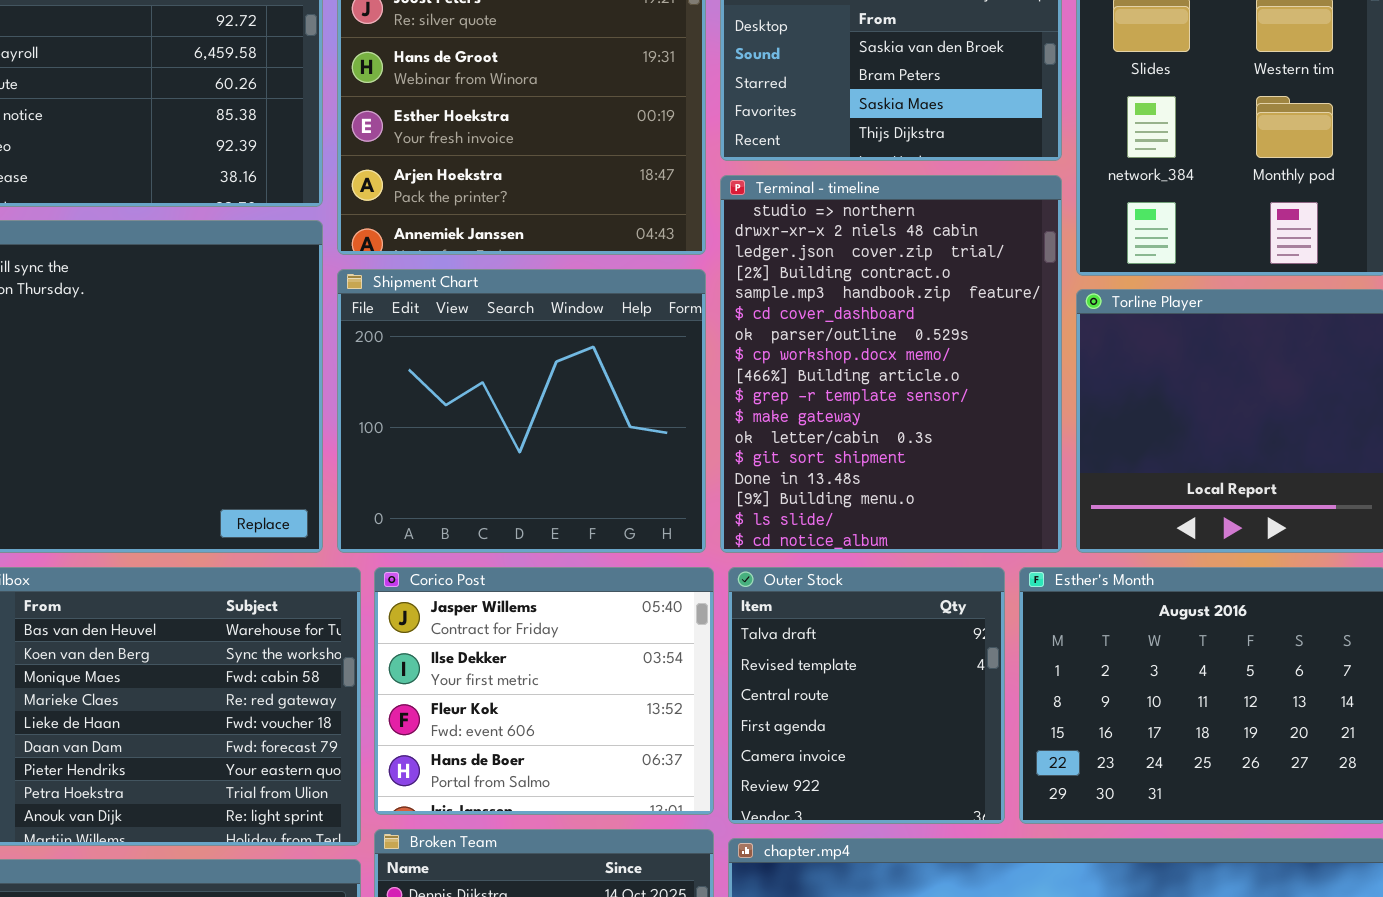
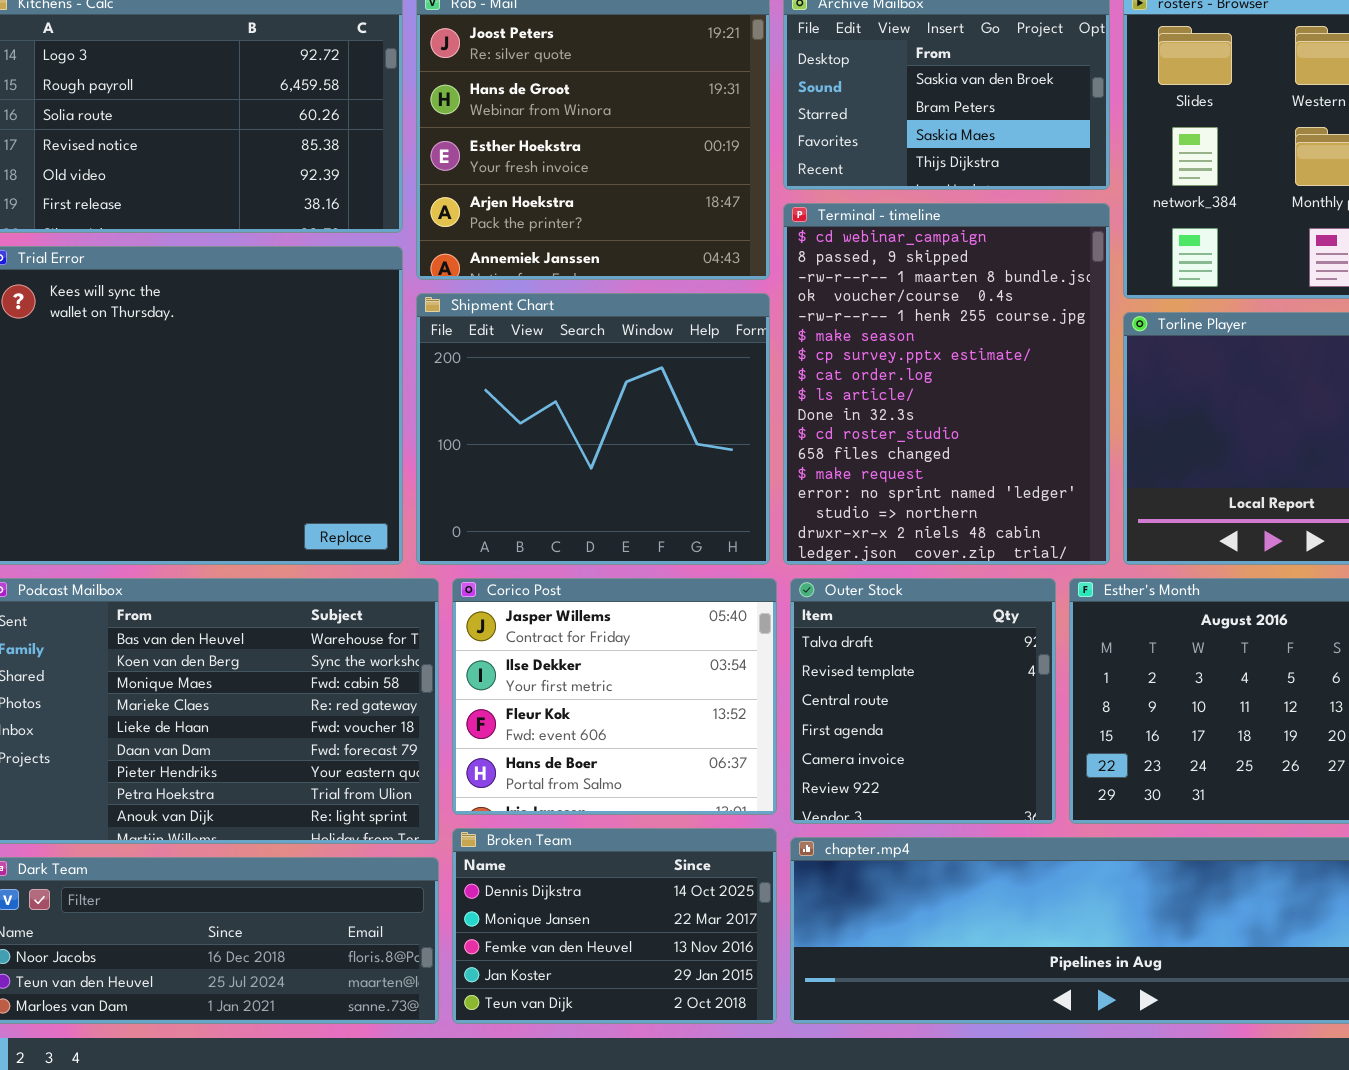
Terminal - timeline: [720,175,1062,553] -> [783,203,1110,565], scrolled up 14 rows

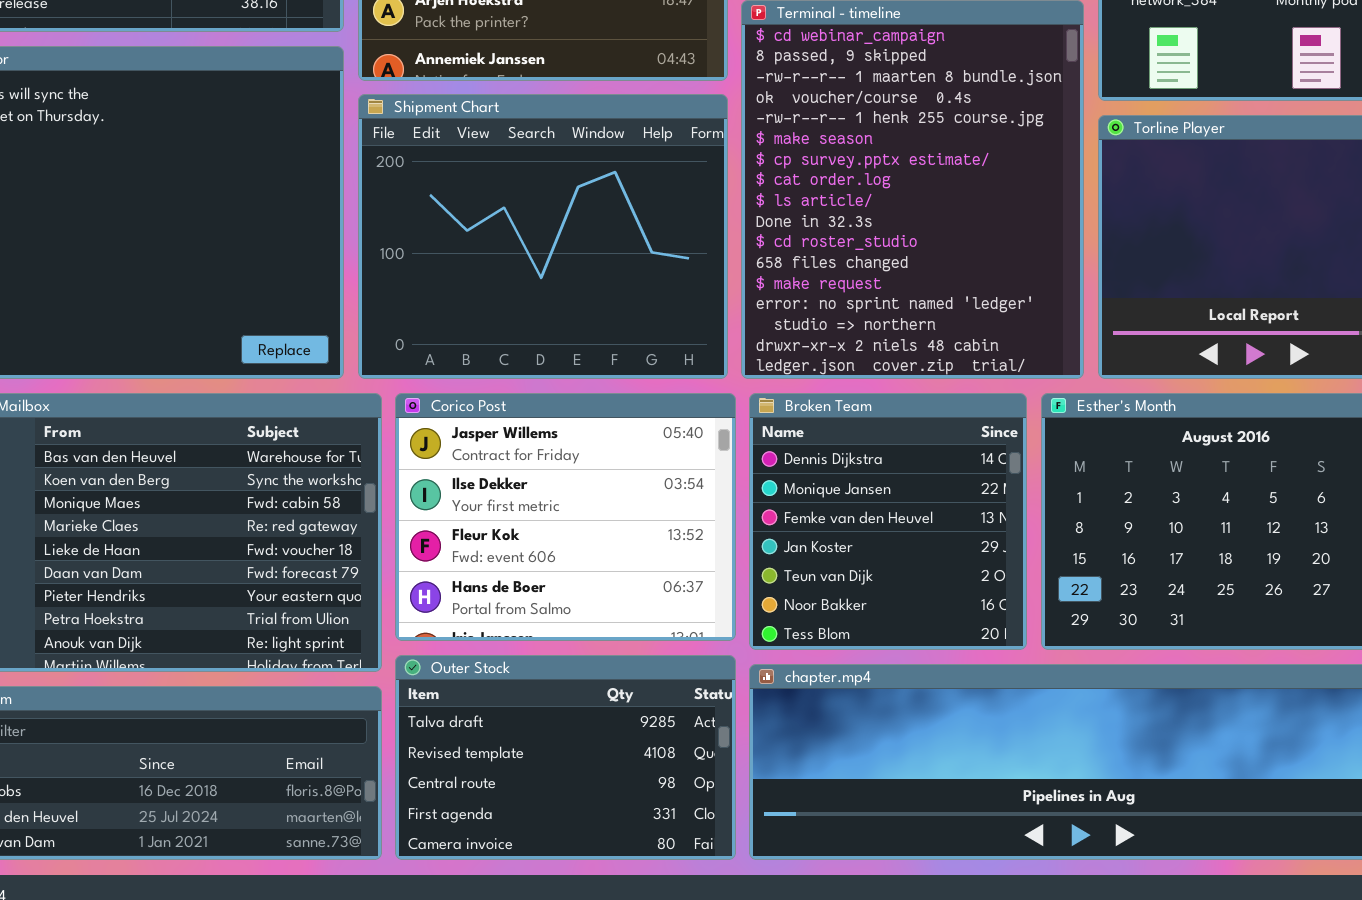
Outer Stock: [790,578,1056,824] -> [395,655,736,860], moved, resized
Broken Team: [452,828,777,1024] -> [749,393,1027,650], moved, resized

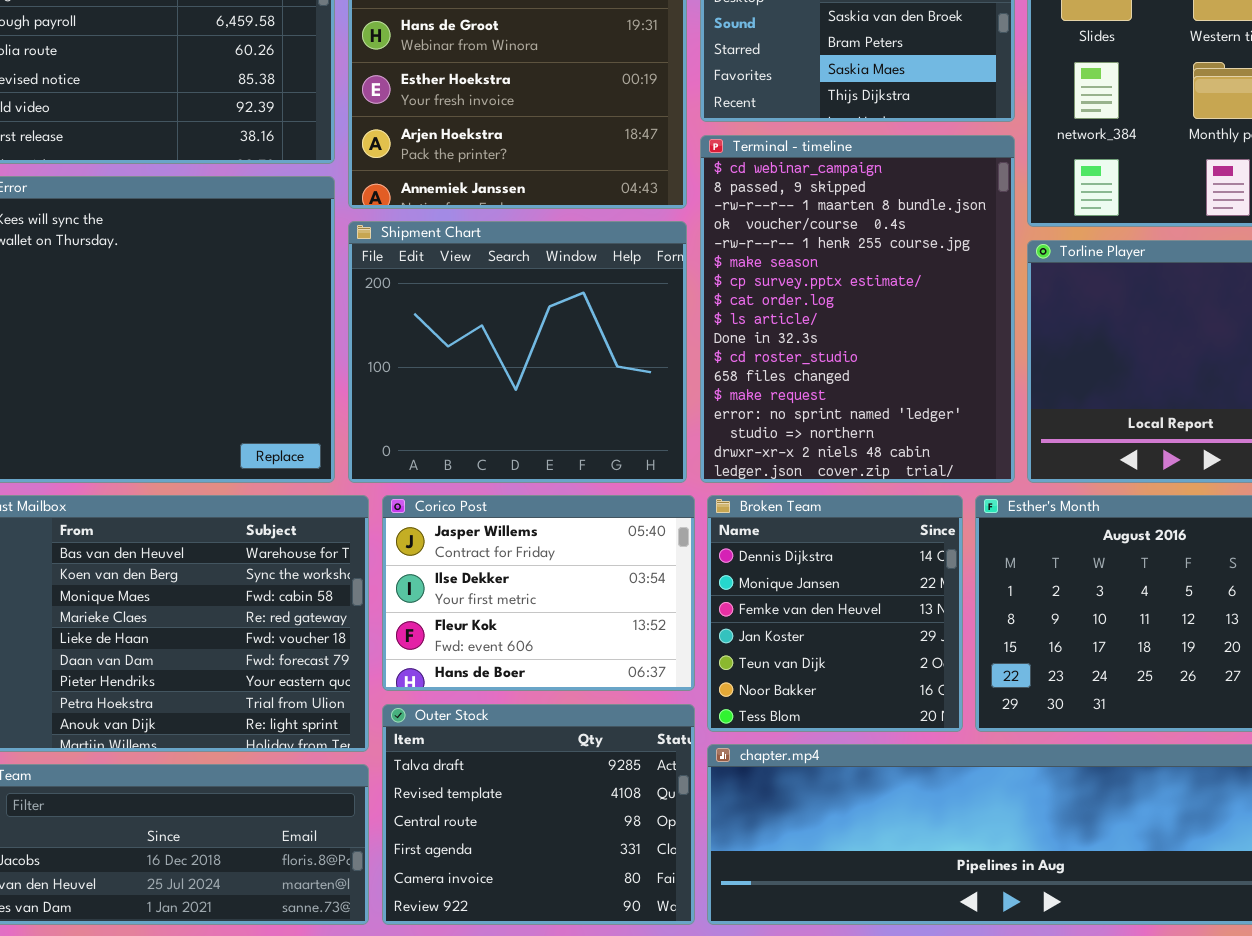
Corico Post: [395,393,736,641] -> [382,495,695,691], resized
Outer Stock: [395,655,736,860] -> [382,704,695,925], resized

